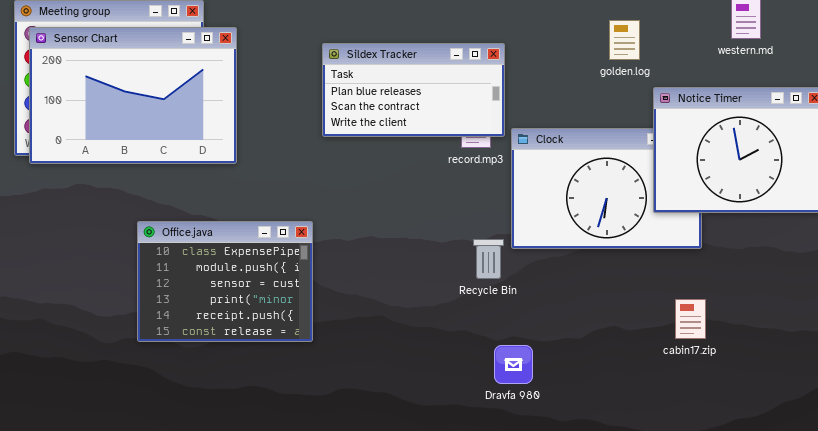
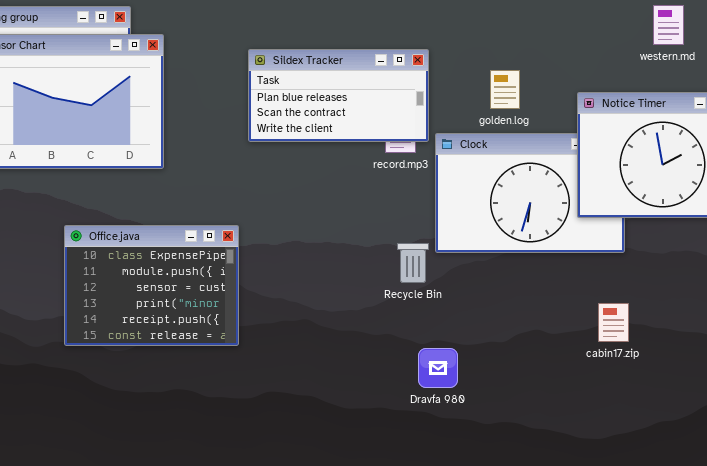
golden.log: [609,20,640,60] -> [490,70,520,109], moved

